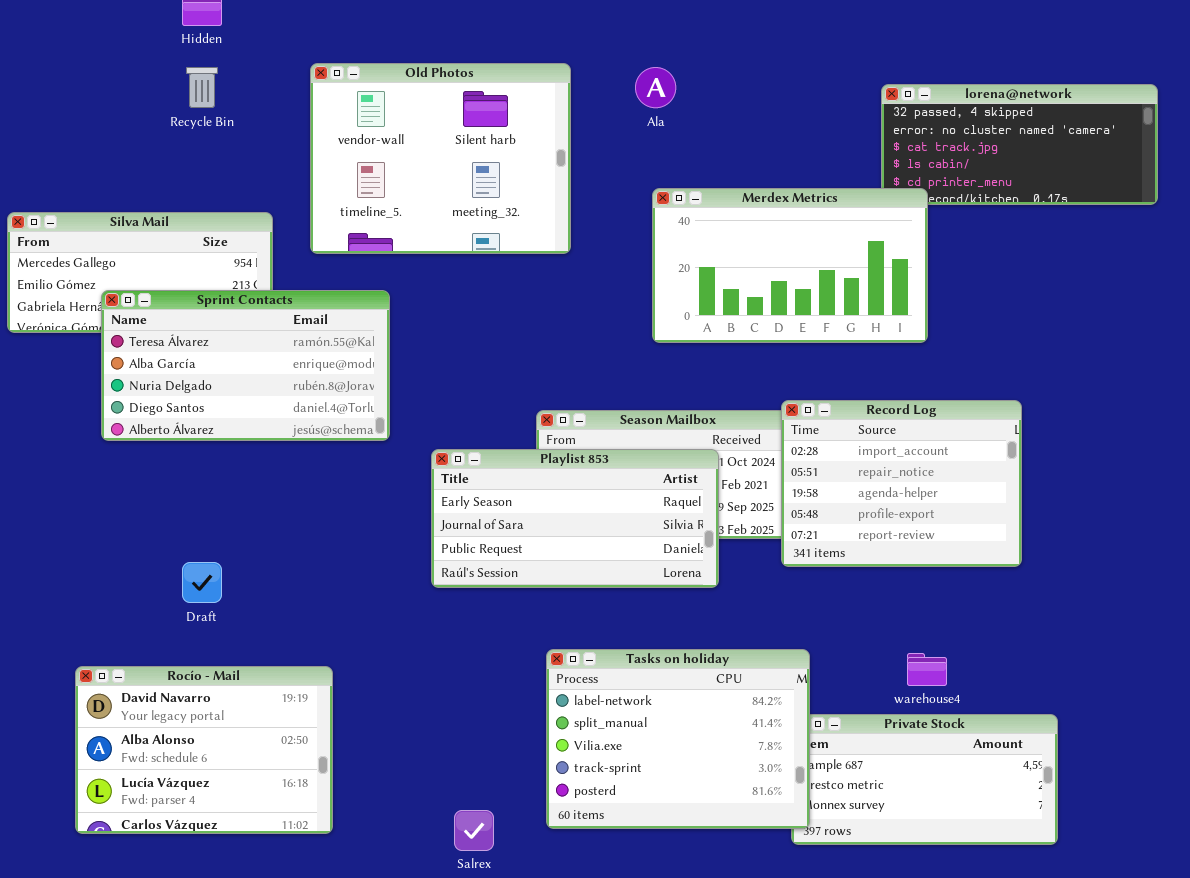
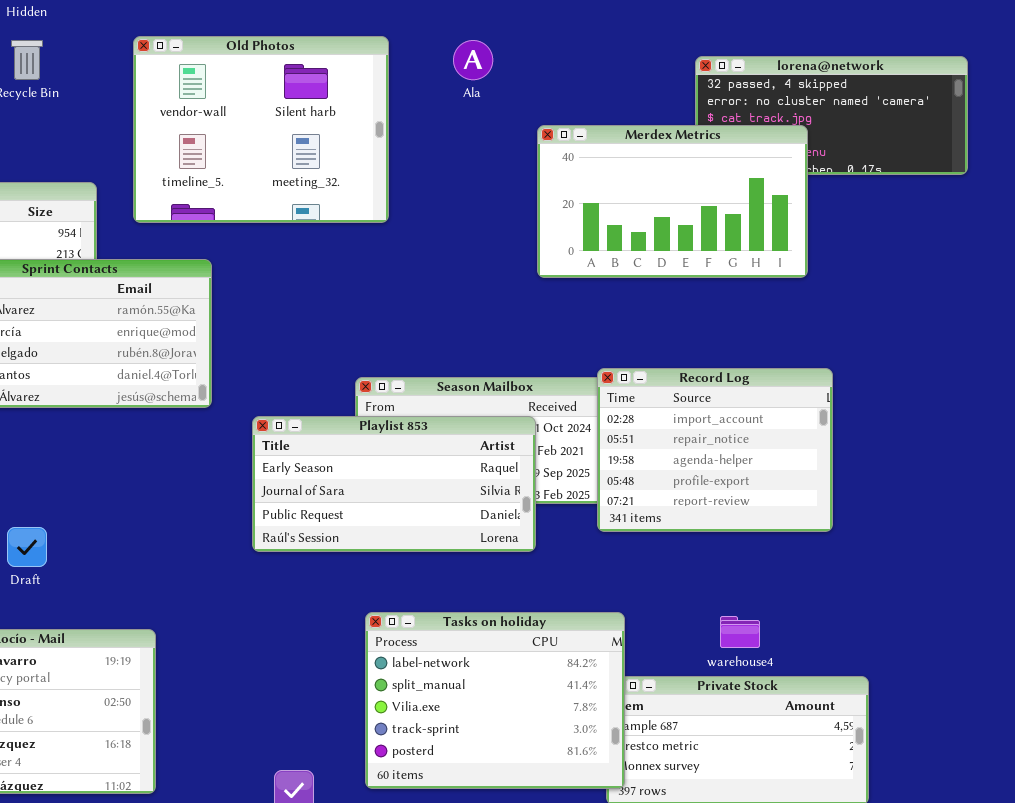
Merdex Metrics: [652,188,928,343] -> [537,125,808,278], moved

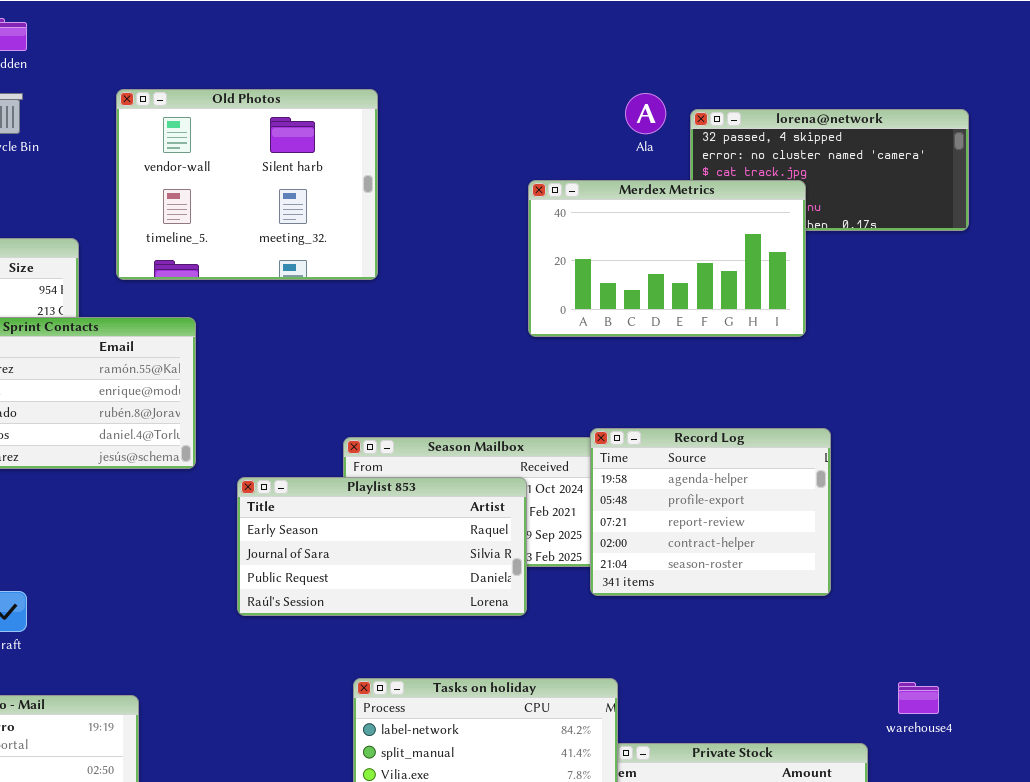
Ala: [453,40,493,80] -> [625,93,666,134], moved
Record Log: [597,368,833,532] -> [590,428,831,596], scrolled down 2 rows
warehouse4: [720,616,760,648] -> [898,682,939,714], moved

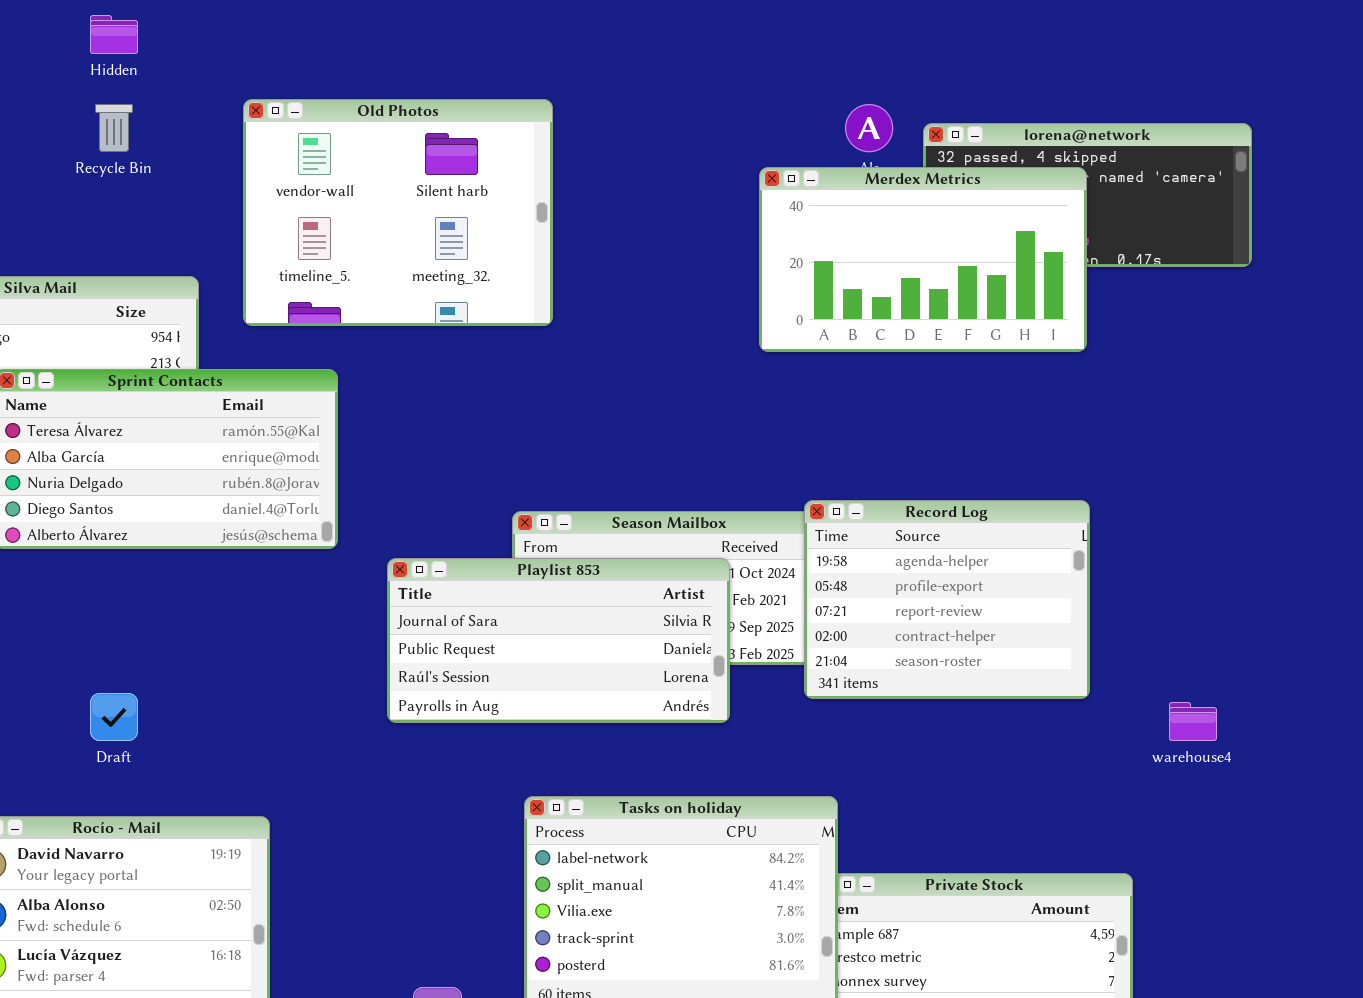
Merdex Metrics: [528,180,806,337] -> [759,167,1087,352], moved
Playlist 853: [237,477,527,616] -> [387,558,730,723], scrolled down 1 row
warehouse4: [898,682,939,714] -> [1169,702,1217,741], moved

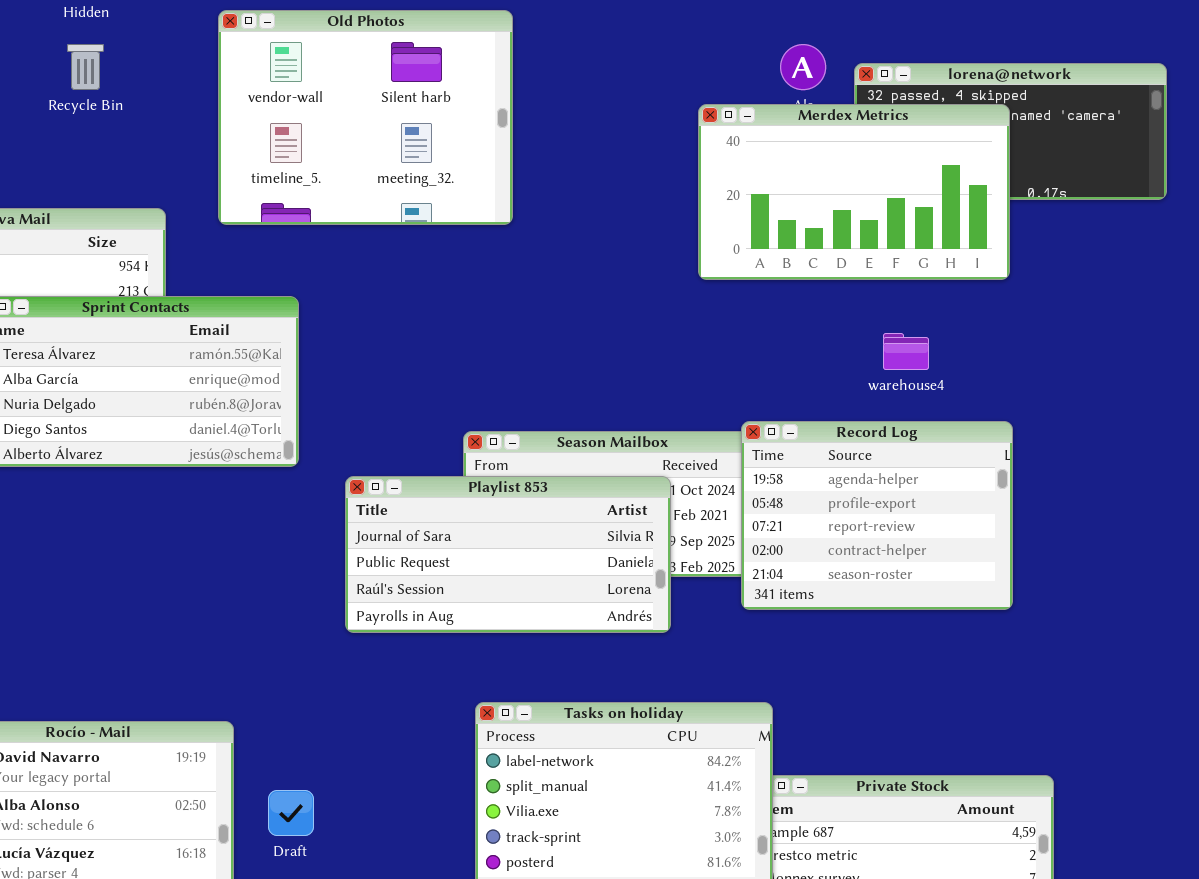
Old Photos: [243,99,553,326] -> [218,10,513,225], moved
Draft: [90,693,138,741] -> [268,790,314,836], moved
warehouse4: [1169,702,1217,741] -> [883,333,929,370], moved

